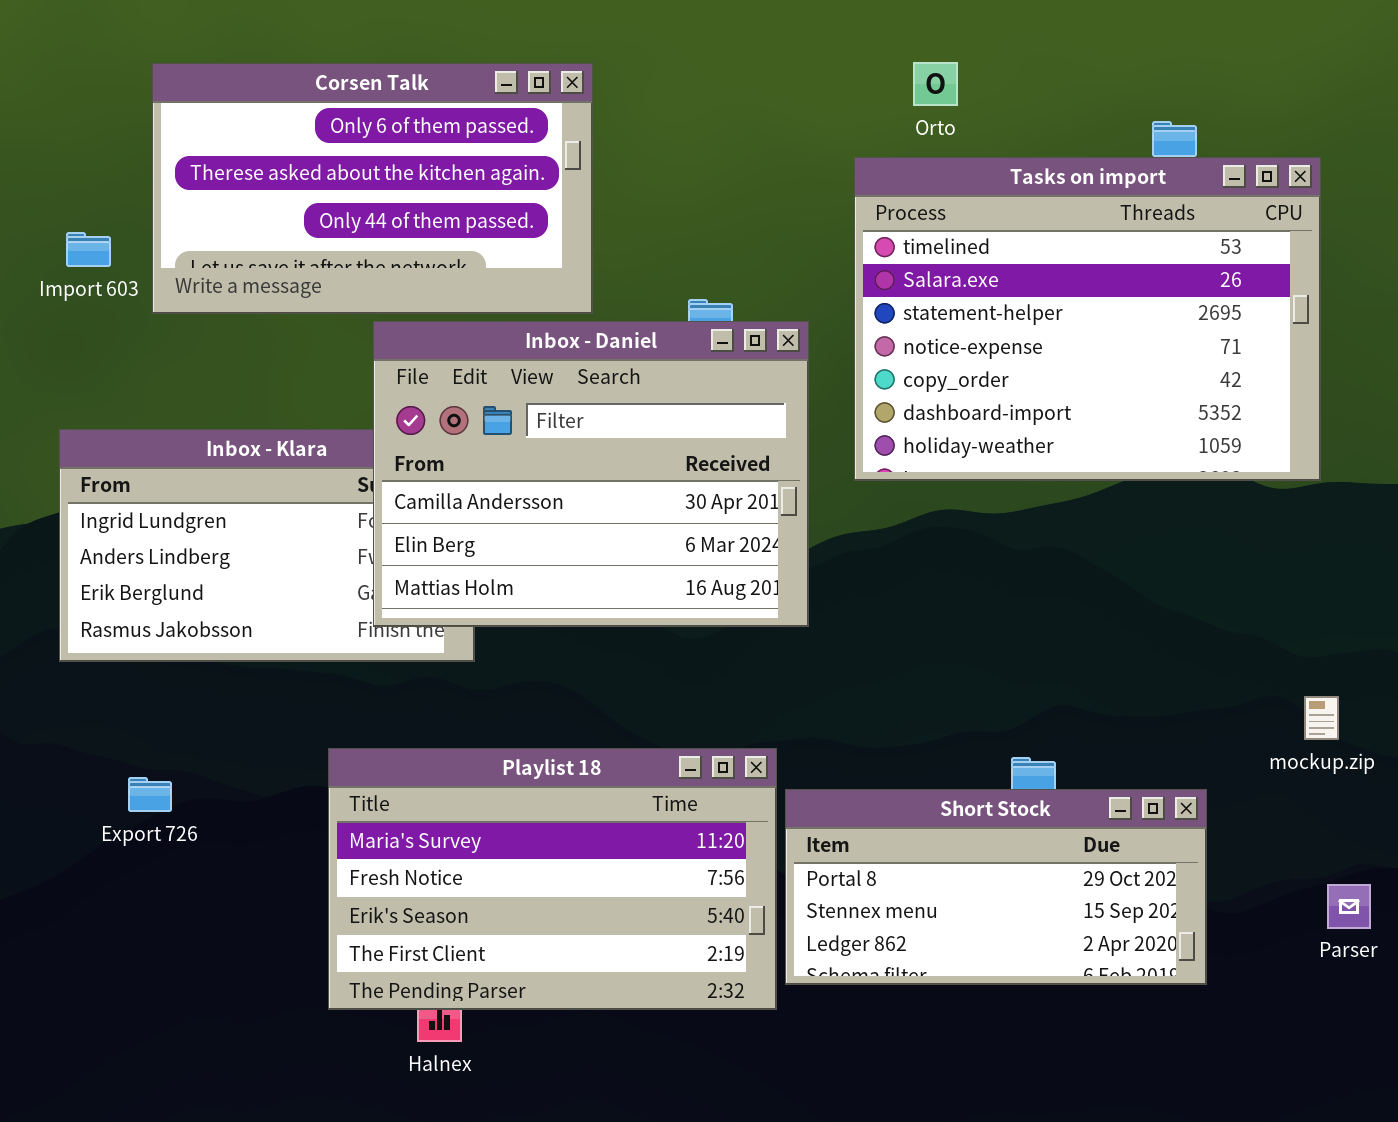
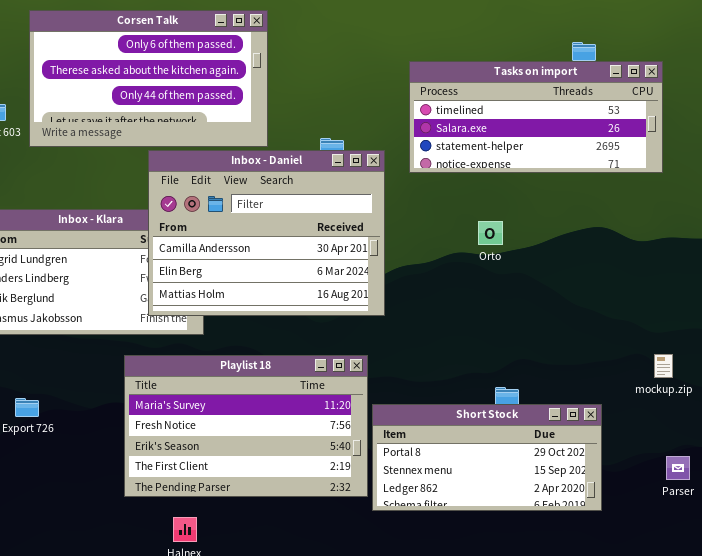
Orto: [913,62,958,106] -> [478,221,503,245], moved
Tasks on import: [854,157,1321,481] -> [409,61,663,173], resized
Playlist 18: [328,748,777,1010] -> [124,355,368,497], moved

